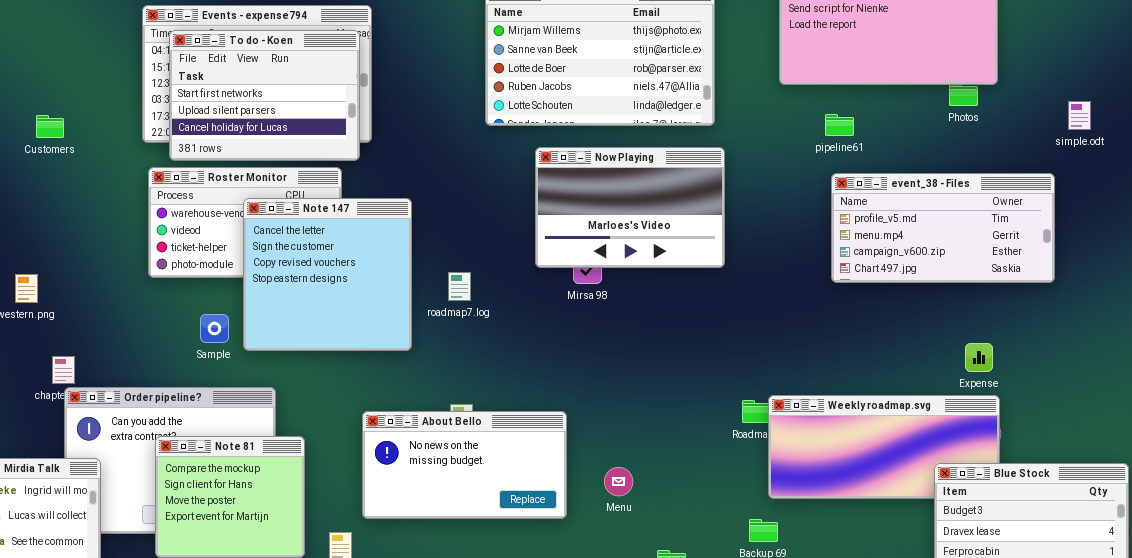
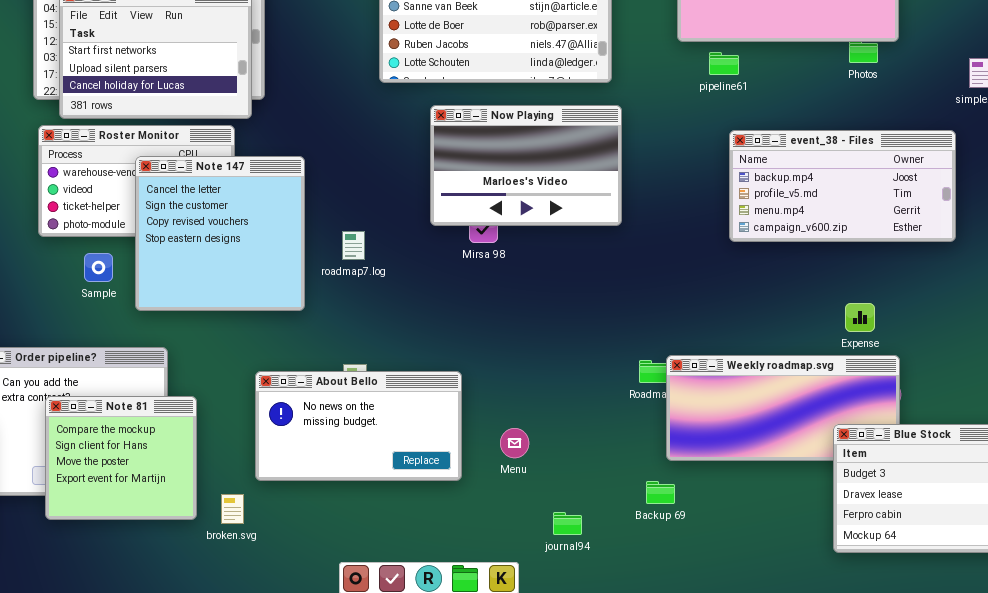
pipeline61: [825,114,854,136] -> [709,52,739,75], moved
event_38 - Files: [831,173,1055,283] -> [729,130,956,242], scrolled up 1 row
Sample: [200,314,229,343] -> [84,253,113,282], moved
Expense: [965,343,993,372] -> [845,303,875,332], moved

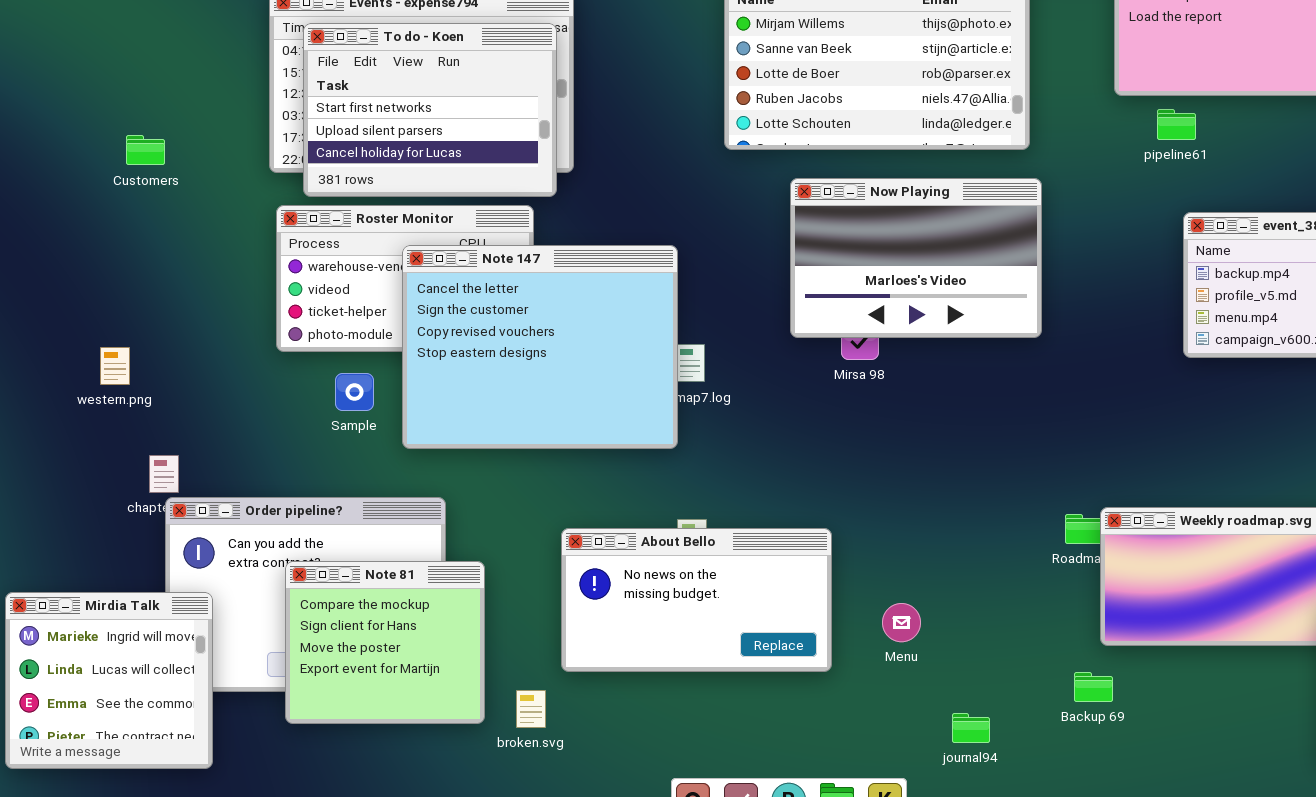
Note 147: [135,156,305,311] -> [402,245,678,449], resized

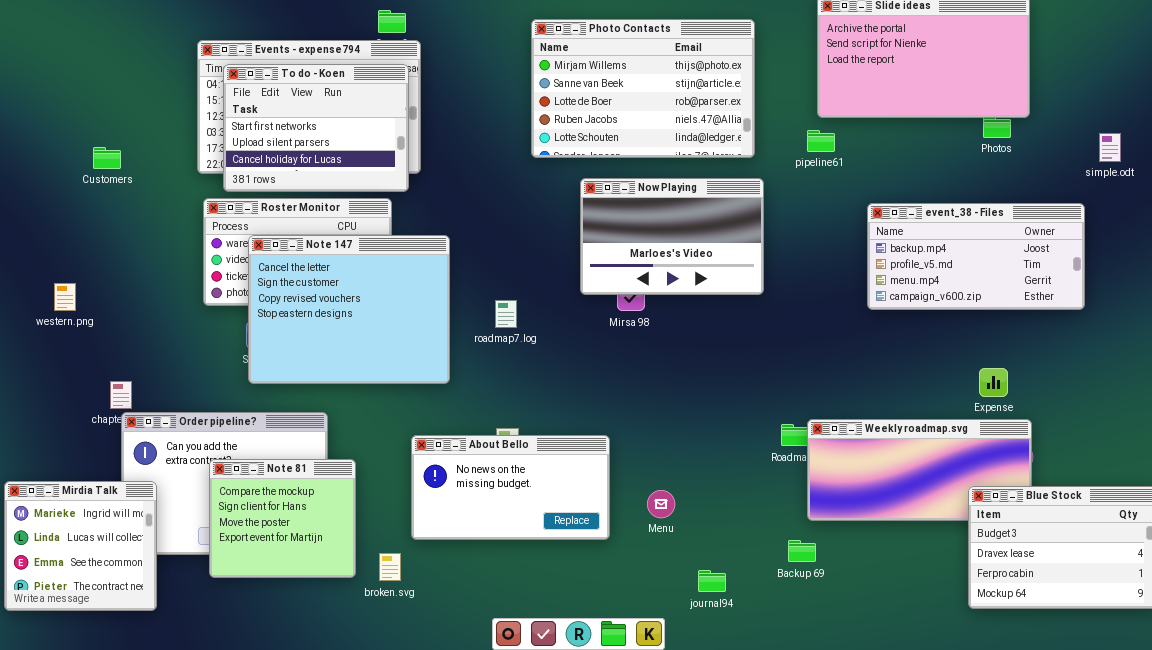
pipeline61: [1157,109,1196,140] -> [807,130,835,152], moved
Note 147: [402,245,678,449] -> [248,235,450,384], moved
western.png: [100,347,130,385] -> [54,283,76,311], moved

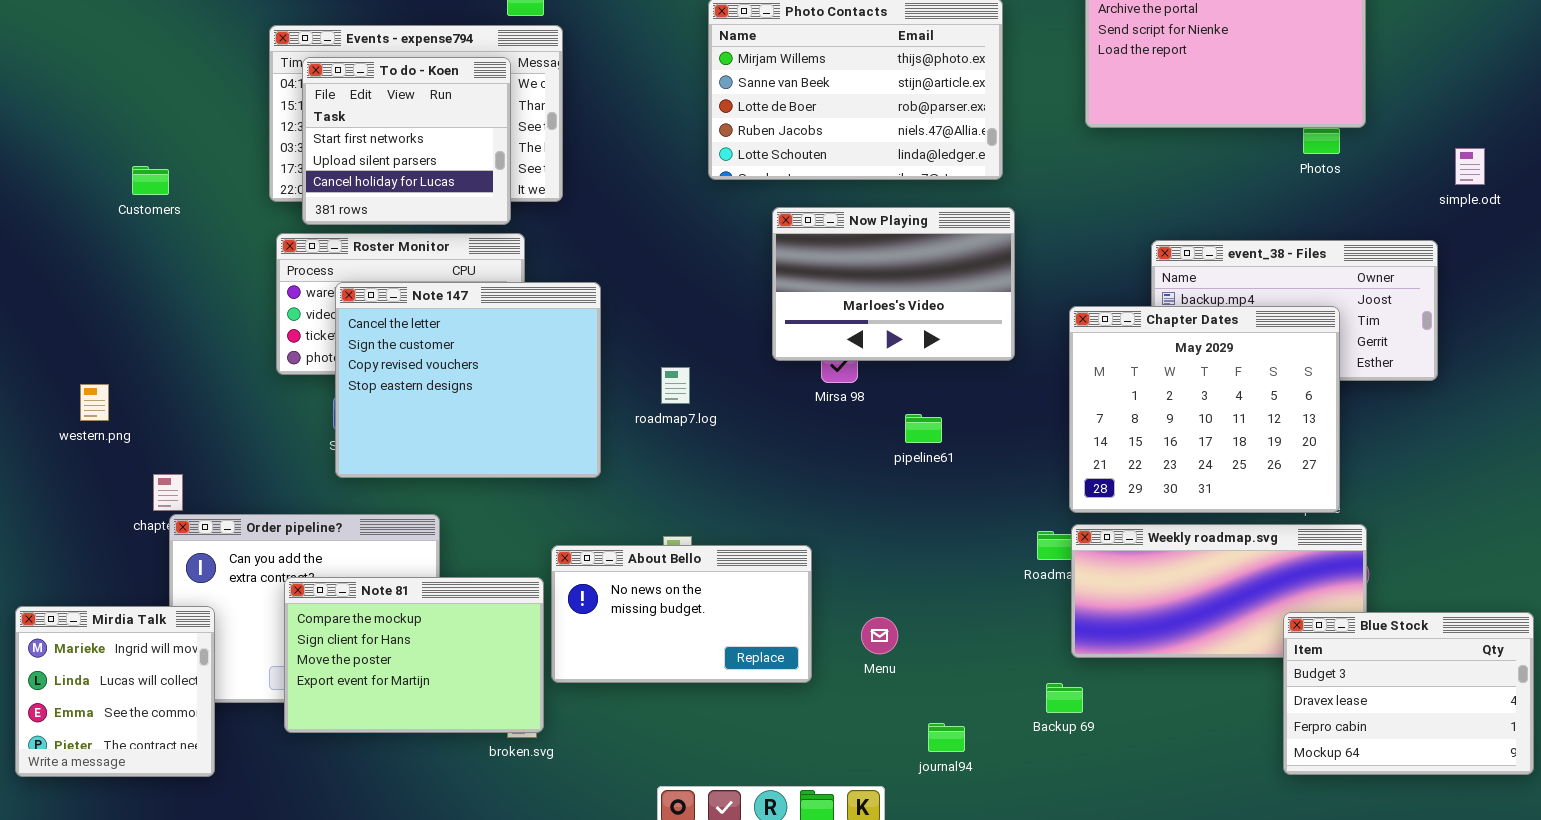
To do - Koen: [223,64,409,192] -> [302,57,511,225], resized
pipeline61: [807,130,835,152] -> [905,414,942,443], moved
Chapter Dates: none -> [1069,306,1340,513], opened
western.png: [54,283,76,311] -> [80,384,109,421], moved
Note 81: [209,459,356,578] -> [284,577,544,733], resized

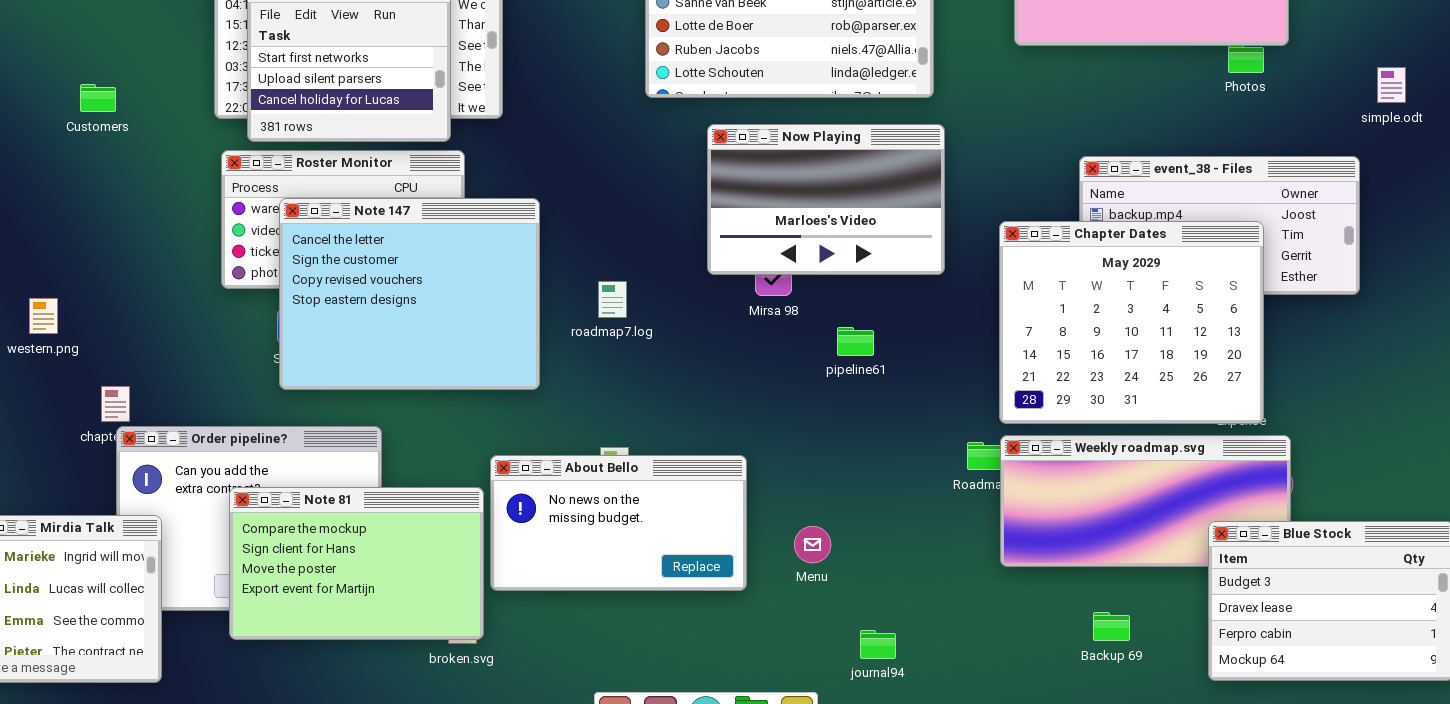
Backup 69: [1046,683,1083,713] -> [1093,612,1130,641], moved

